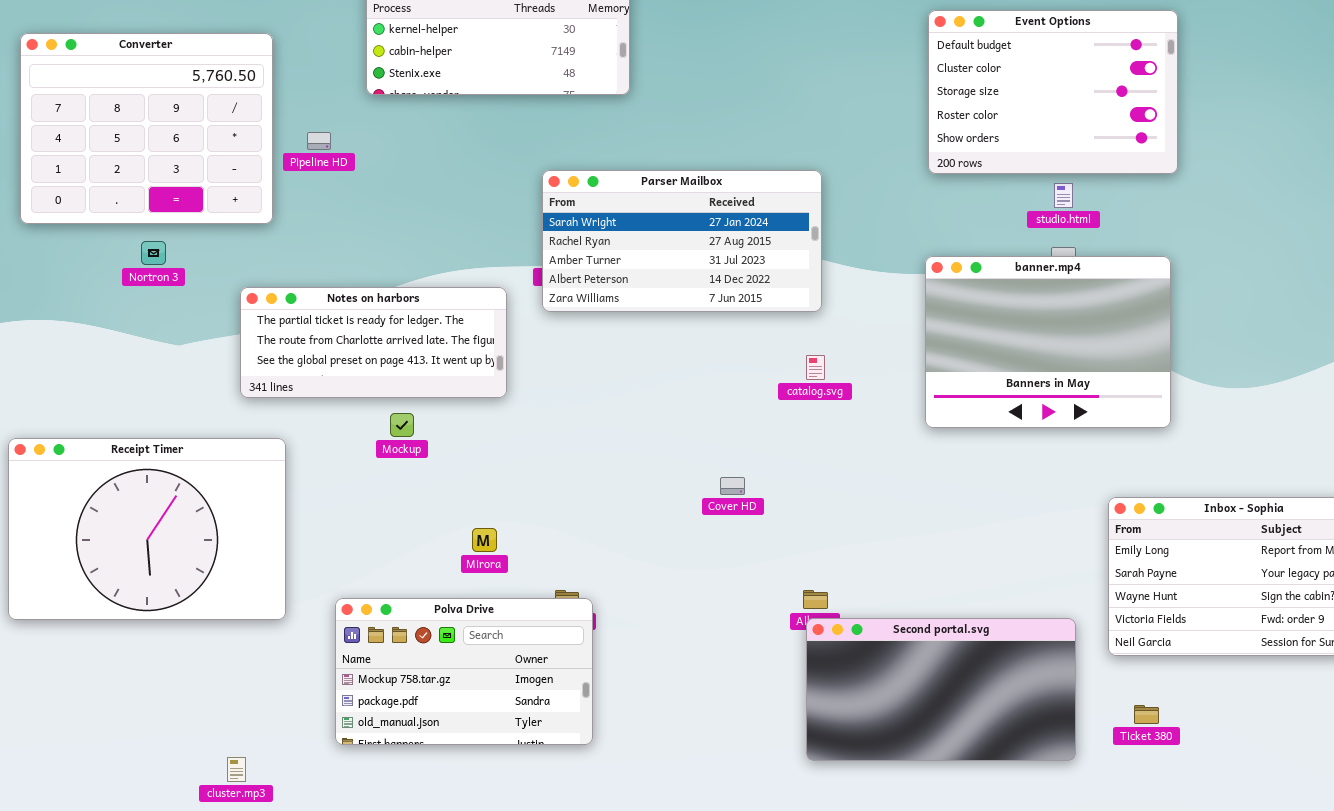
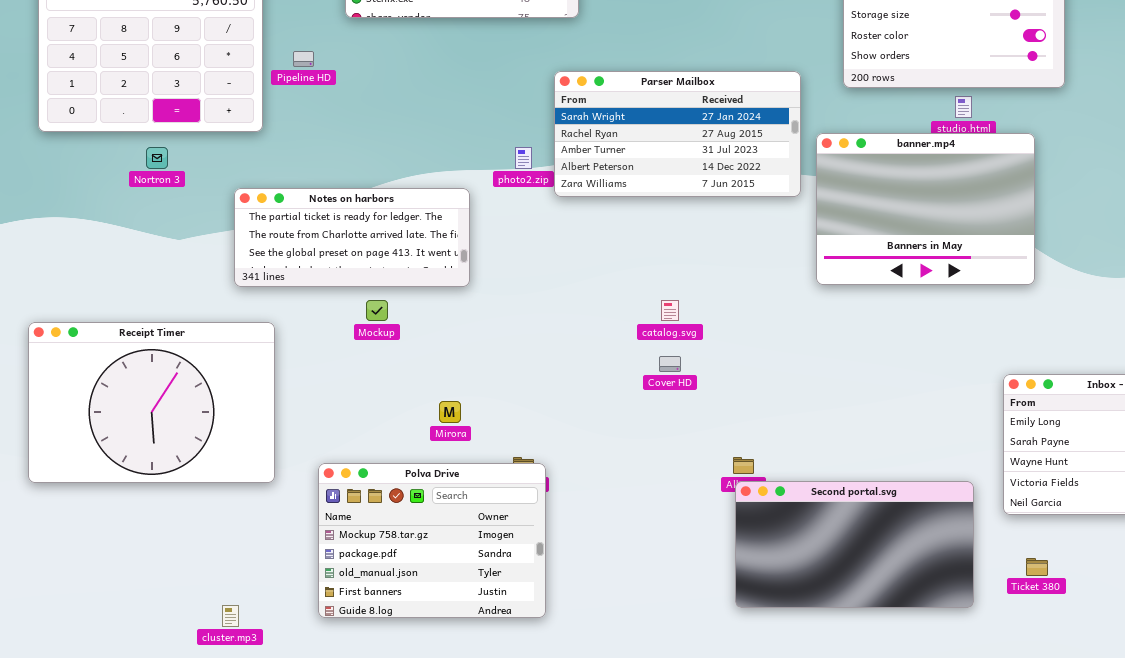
Parser Mailbox: [542,170,822,312] -> [554,71,801,197], moved
banner.mp4: [925,256,1171,428] -> [816,133,1035,285], moved
catalog.svg: [806,355,825,380] -> [661,300,679,321], moved
Polva Drive: [335,598,593,745] -> [318,463,546,618], resized

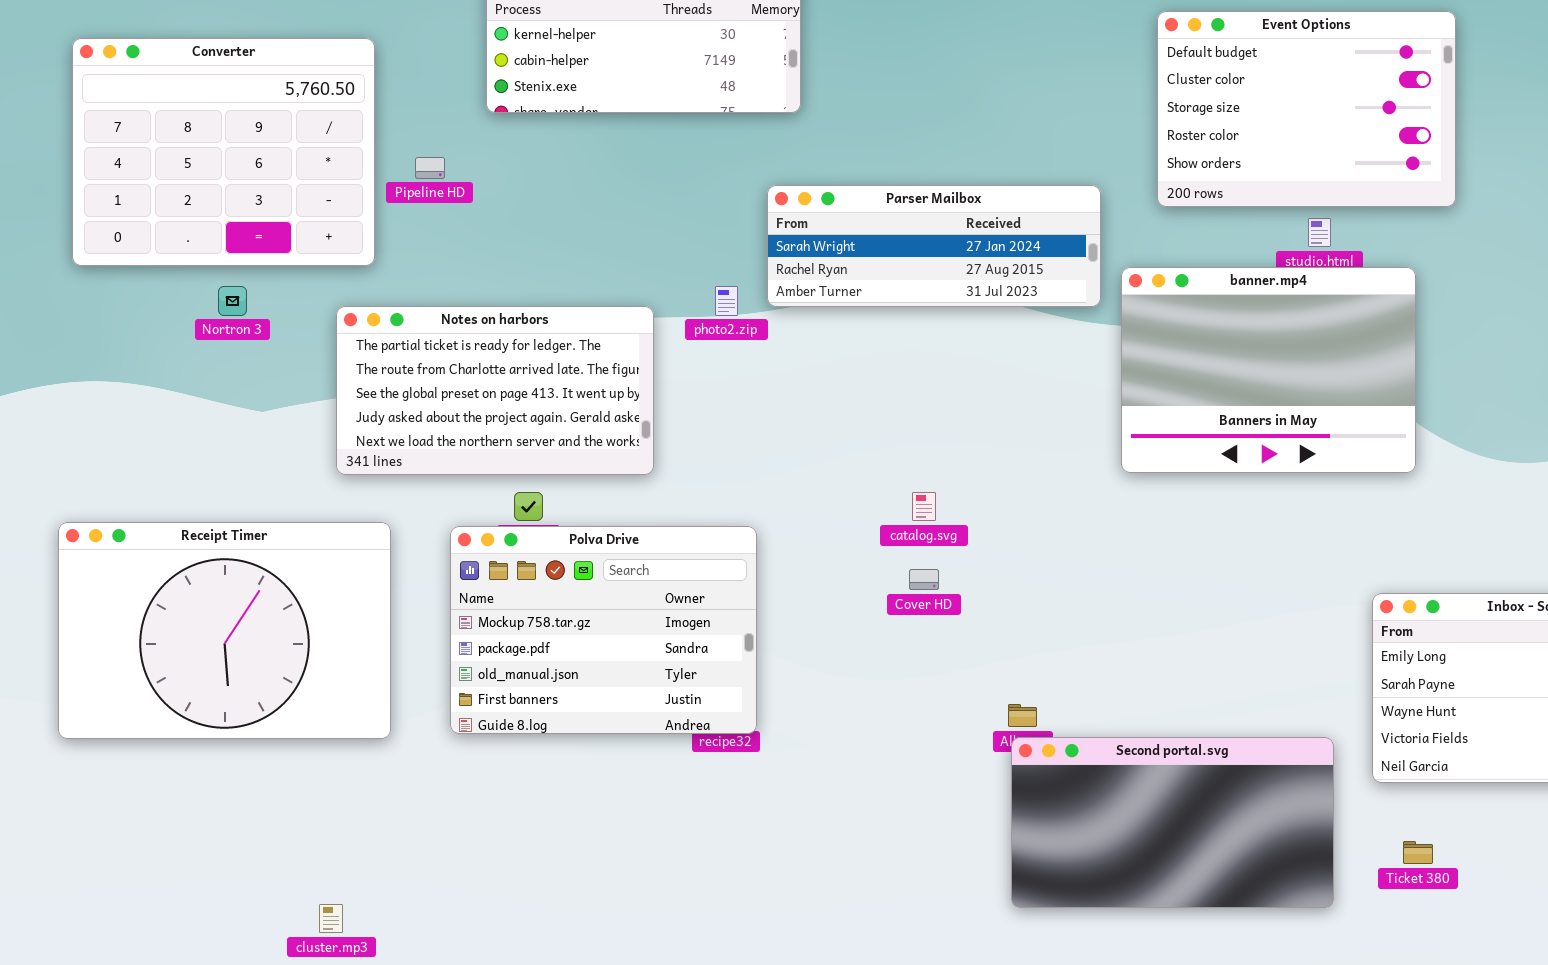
Parser Mailbox: [554,71,801,197] -> [767,185,1101,307], resized
Notes on harbors: [234,188,470,287] -> [336,306,654,475], resized
Polva Drive: [318,463,546,618] -> [450,526,757,734], moved

